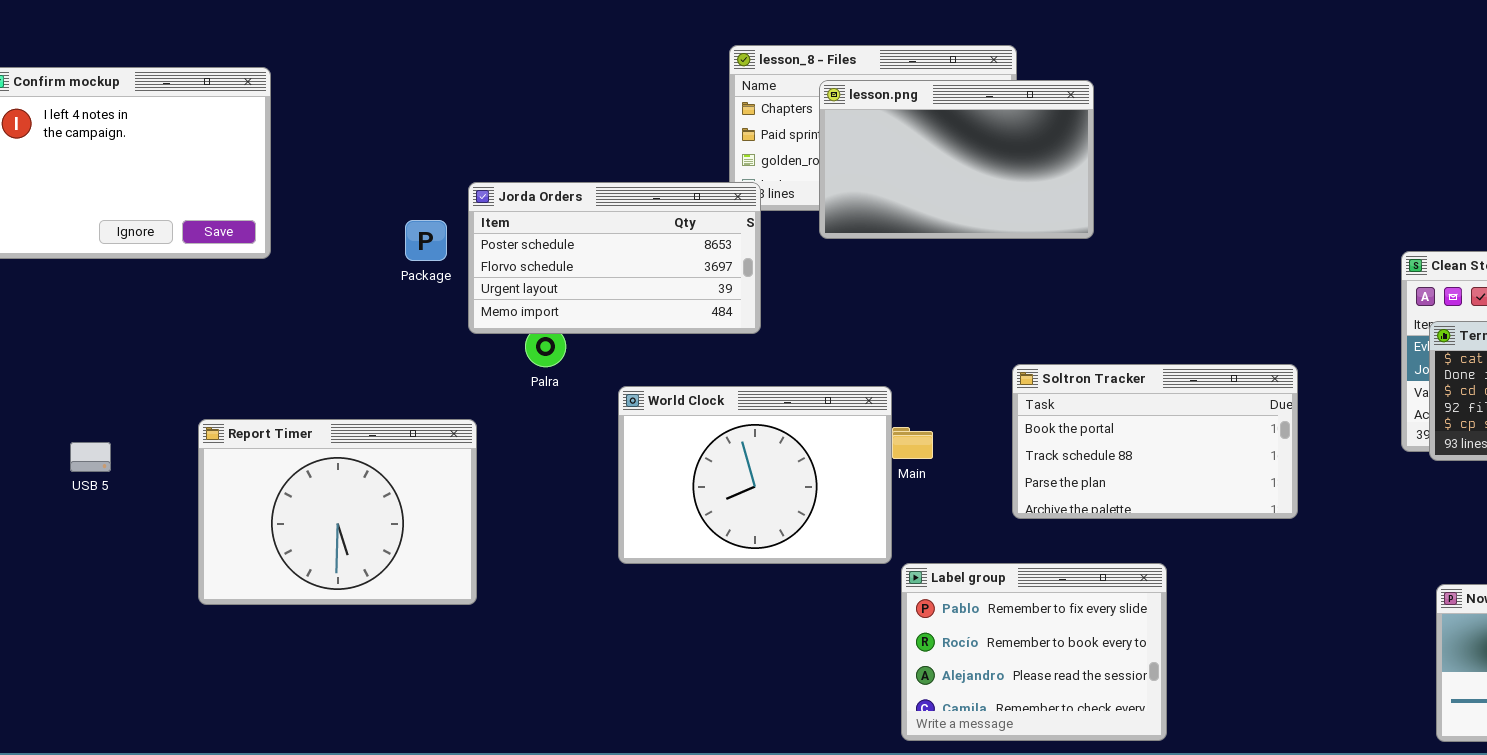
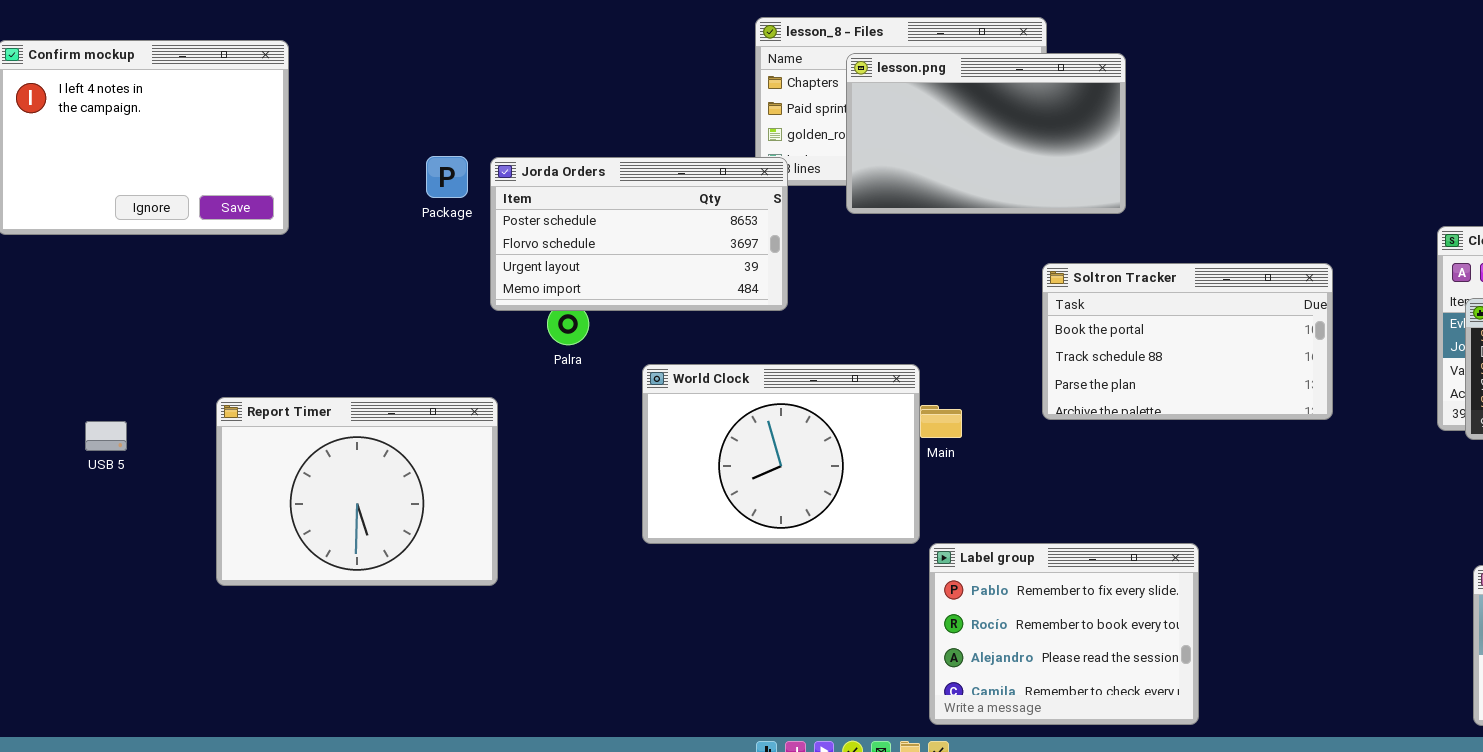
Package: [405,220,447,261] -> [426,156,468,198], moved
Soltron Tracker: [1012,364,1298,519] -> [1042,263,1333,420], moved

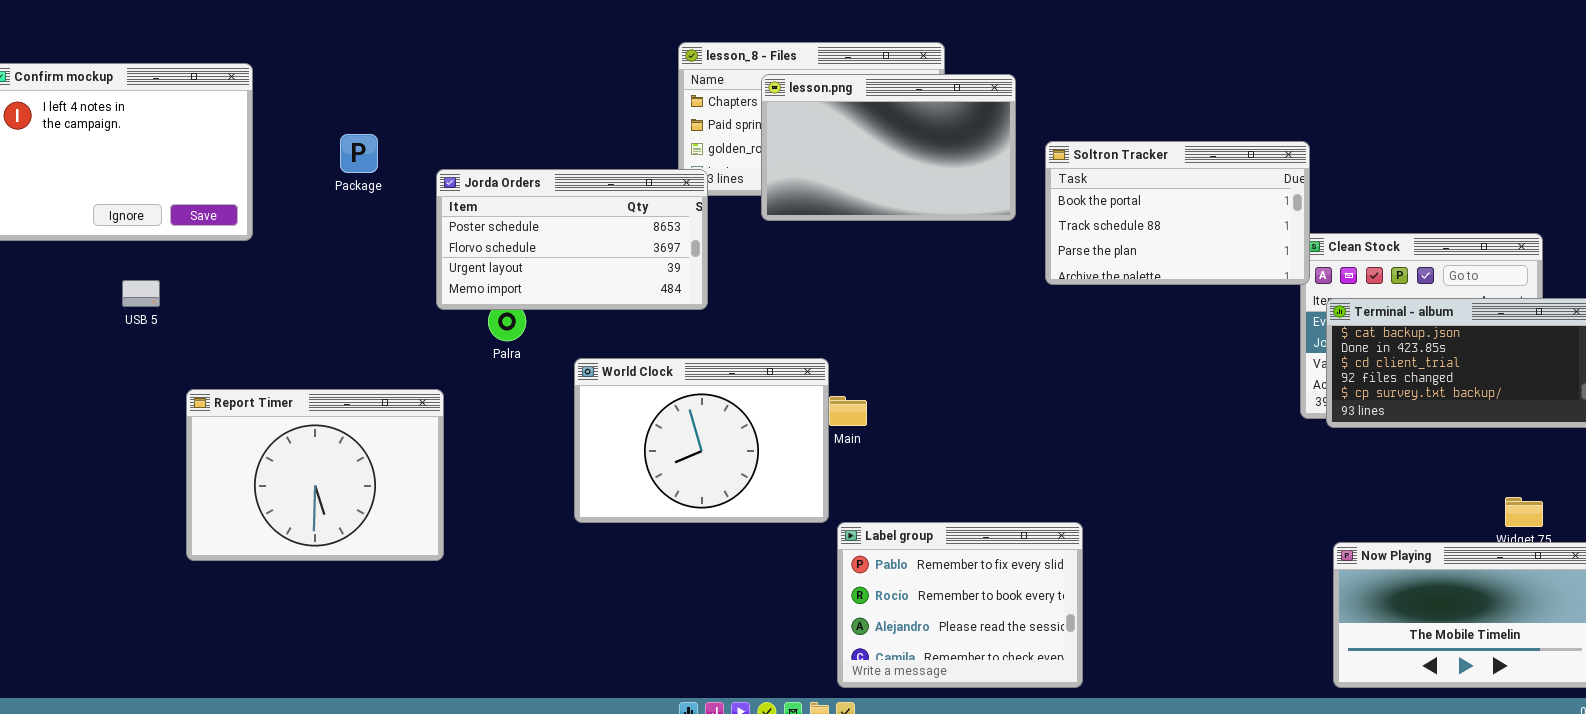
Package: [426,156,468,198] -> [340,134,378,173], moved
Soltron Tracker: [1042,263,1333,420] -> [1045,141,1310,285], moved
USB 5: [85,421,127,451] -> [122,280,160,307], moved

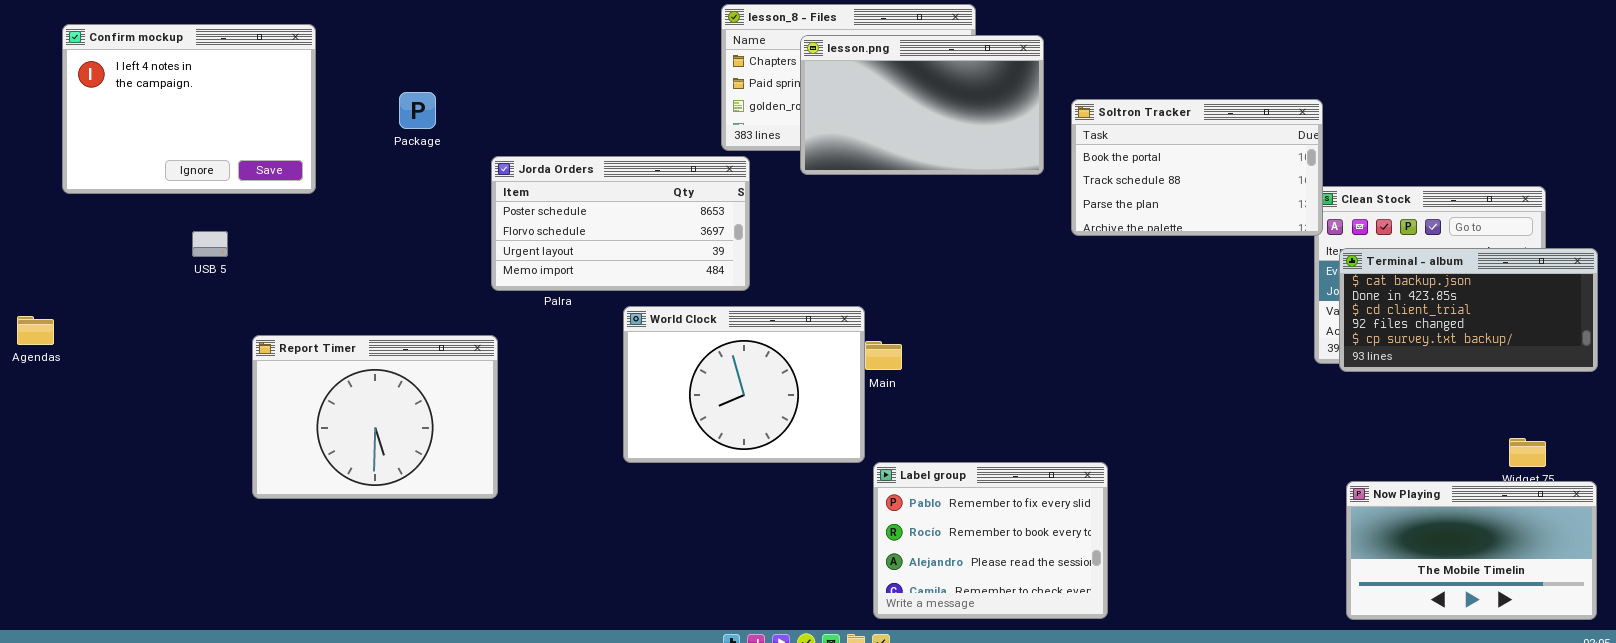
Jorda Orders: [436,169,708,310] -> [491,156,750,291], moved

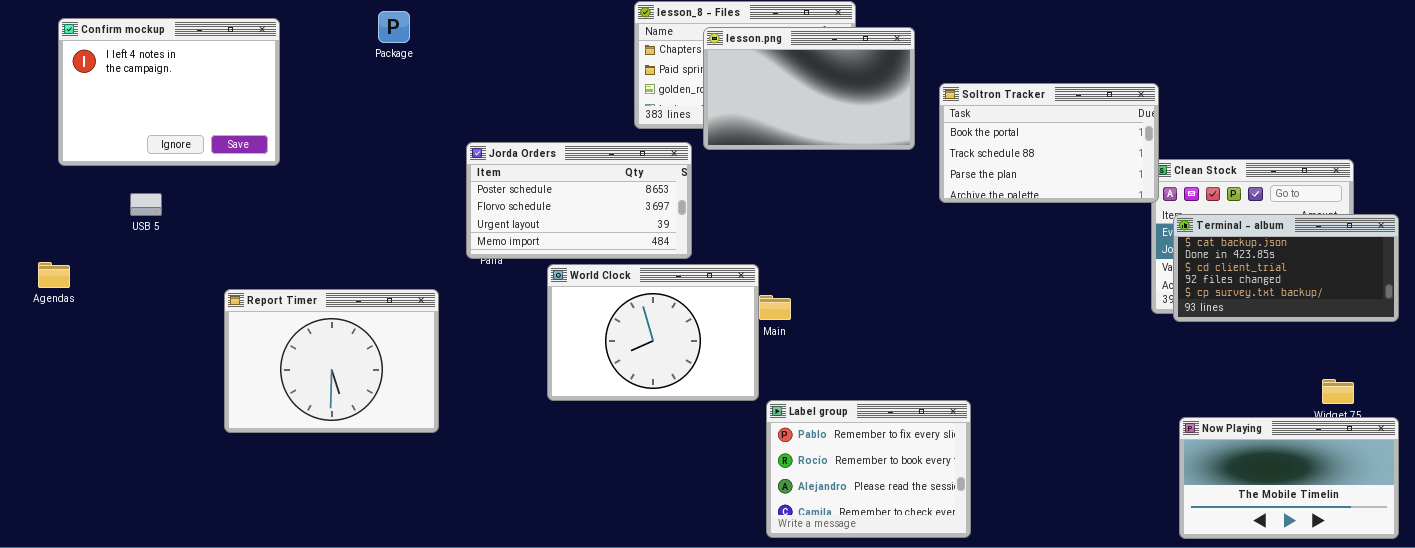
Package: [399,92,436,129] -> [378,11,410,43], moved
Jorda Orders: [491,156,750,291] -> [466,142,692,259], moved
USB 5: [192,231,228,257] -> [130,193,162,216], moved
Agendas: [17,316,54,345] -> [38,262,70,288], moved

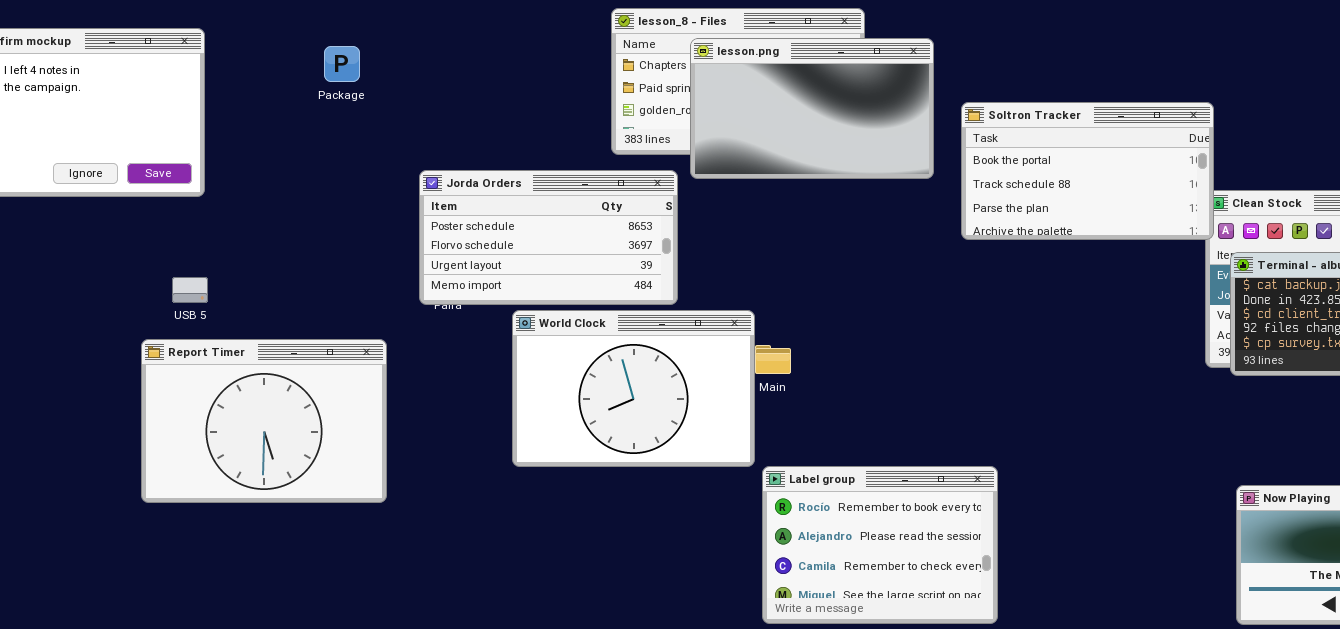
Package: [378,11,410,43] -> [324,46,360,82], moved
USB 5: [130,193,162,216] -> [172,277,208,303], moved
Label group: [766,400,971,538] -> [762,466,998,624], scrolled down 1 row

